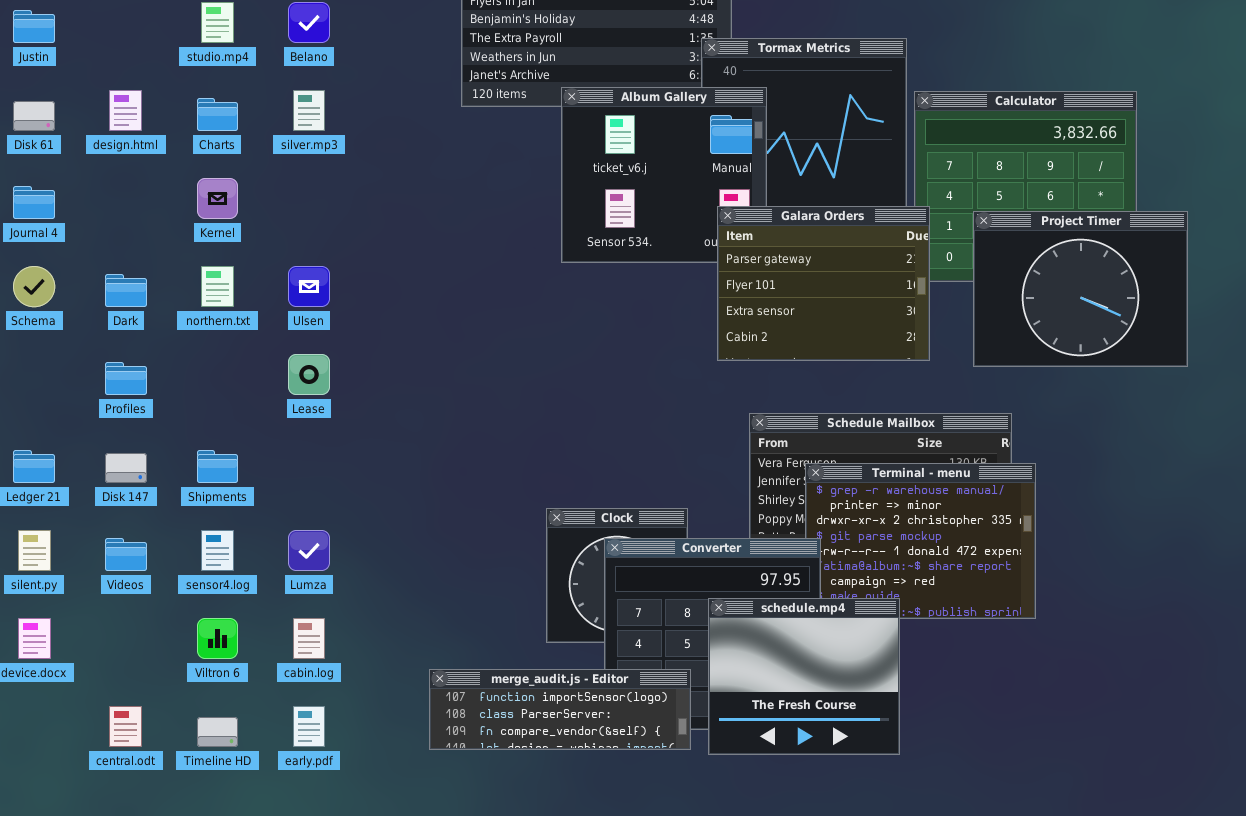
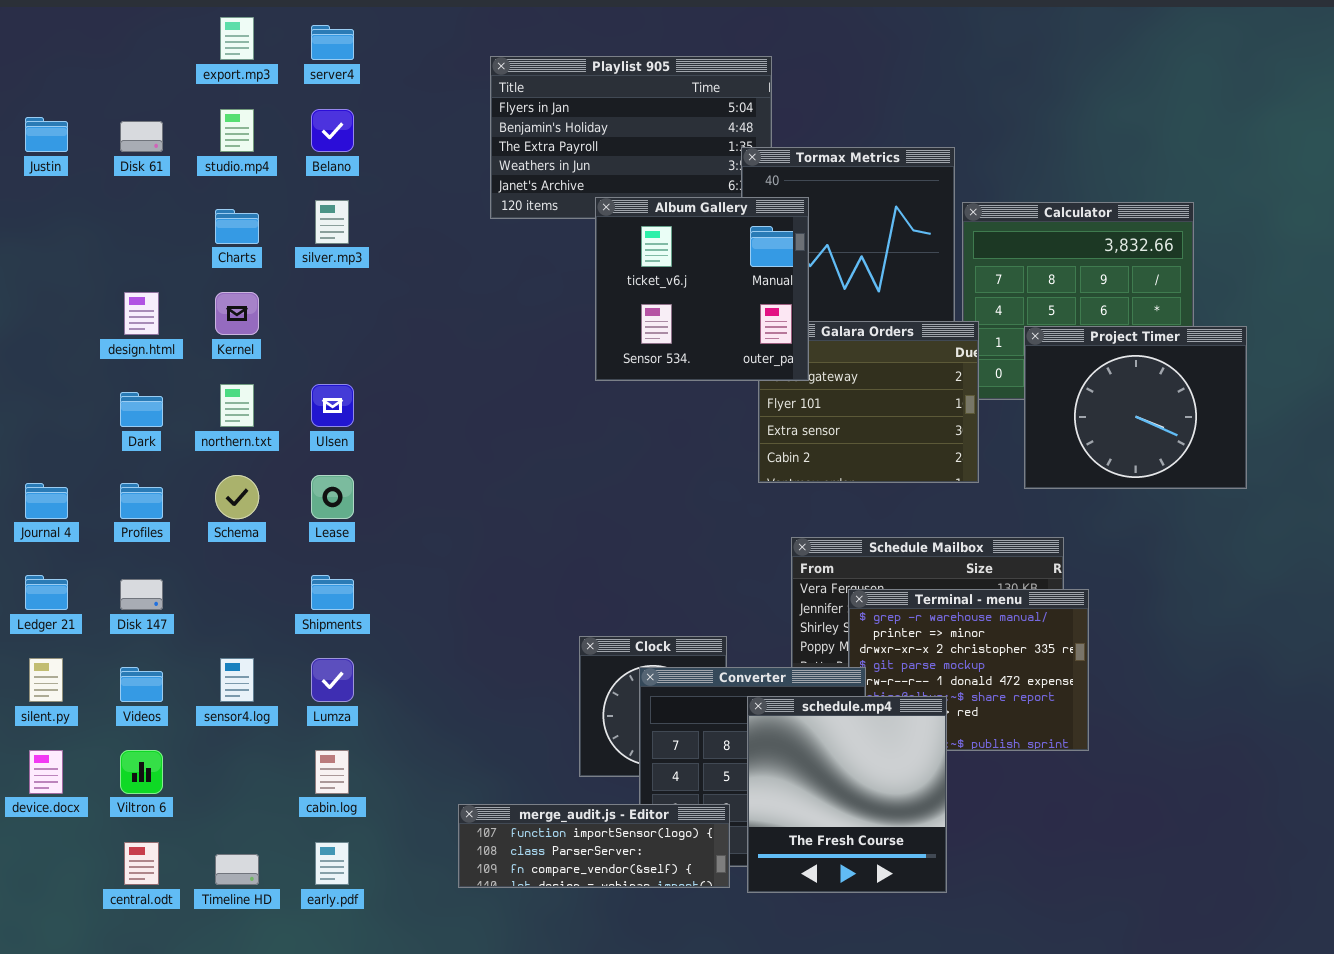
Album Gallery: [561,87,767,263] -> [595,197,809,381], raised
design.html: [109,90,142,131] -> [124,292,159,335], moved
Disk 61: [13,101,55,131] -> [120,121,163,152], moved
Journal 4: [13,186,55,219] -> [25,483,68,519], moved
Schema: [13,266,55,307] -> [215,475,259,519], moved
Shipments: [197,450,238,483] -> [311,575,354,610], moved
schedule.mp4: [708,598,900,755] -> [747,696,947,893], resized
Viltron 6: [197,618,238,659] -> [120,750,163,794], moved

